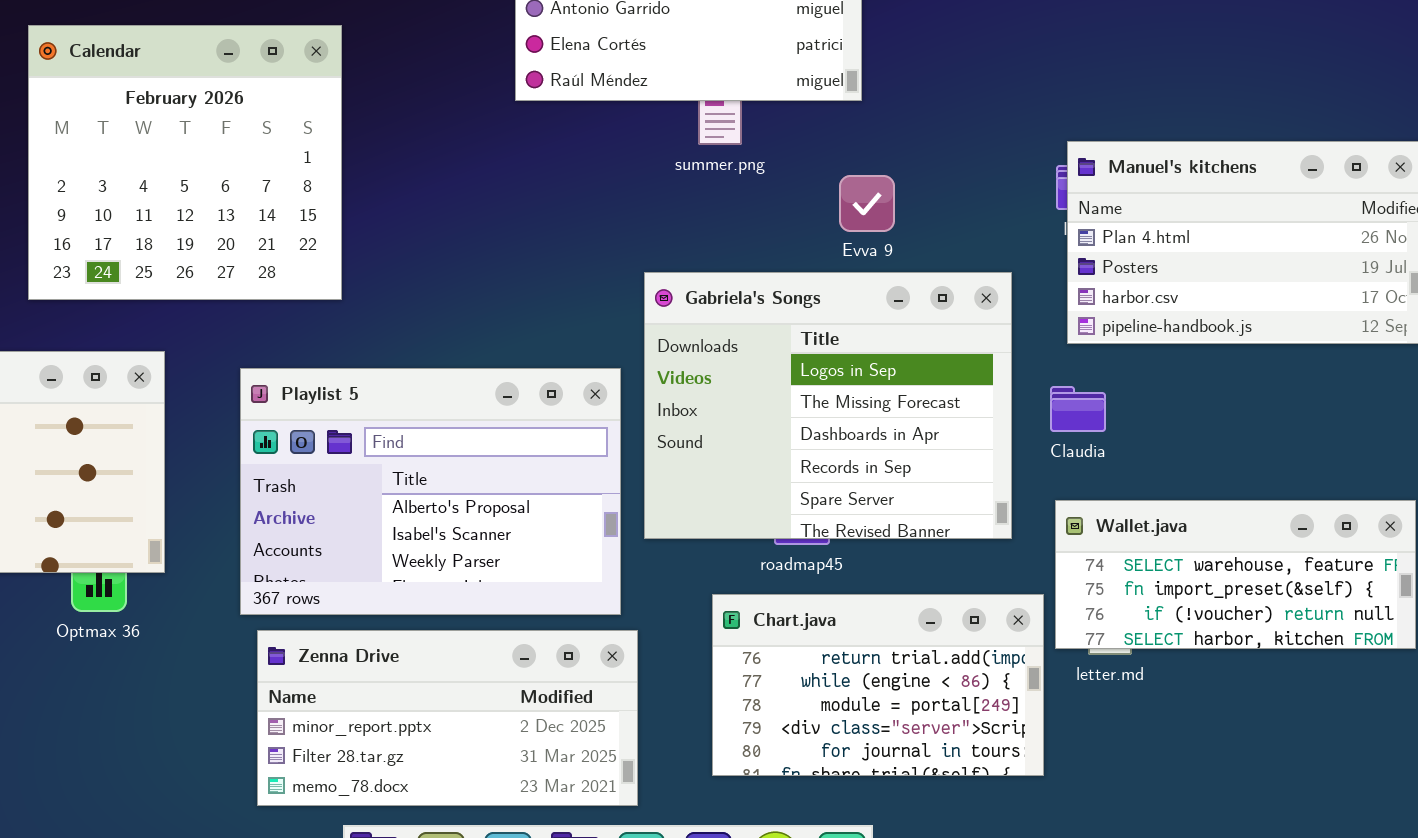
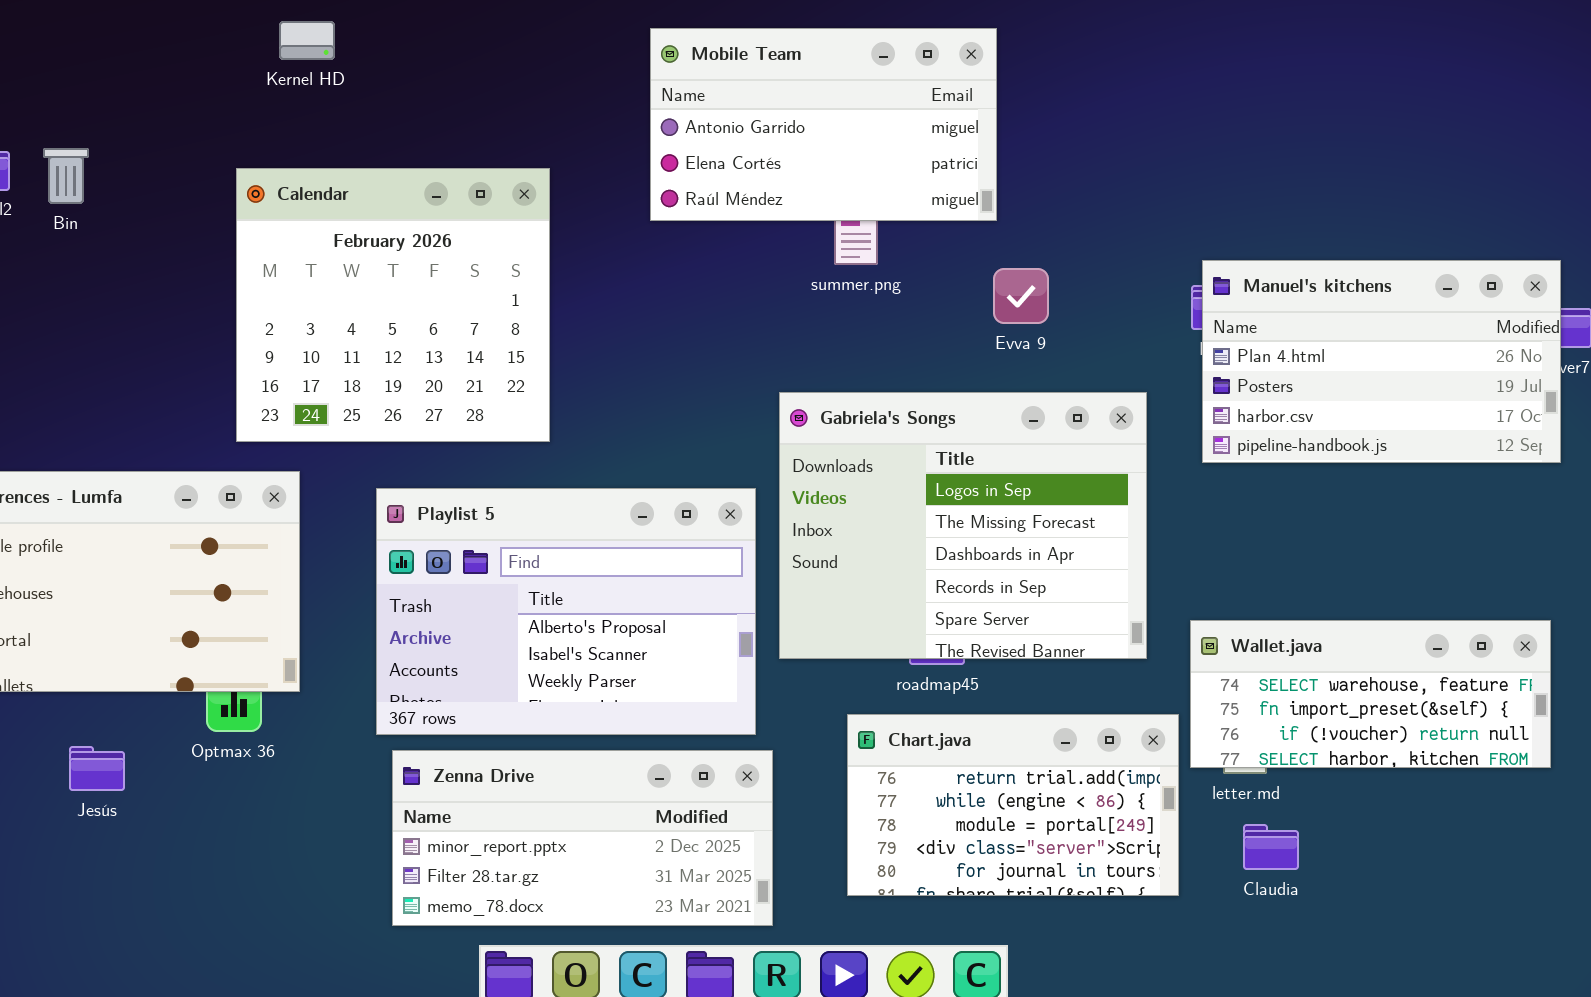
Calendar: [28,25,342,300] -> [236,168,550,442], moved
Evva 9: [839,175,895,232] -> [993,268,1049,324], moved
Claudia: [1050,386,1106,432] -> [1243,824,1299,870], moved

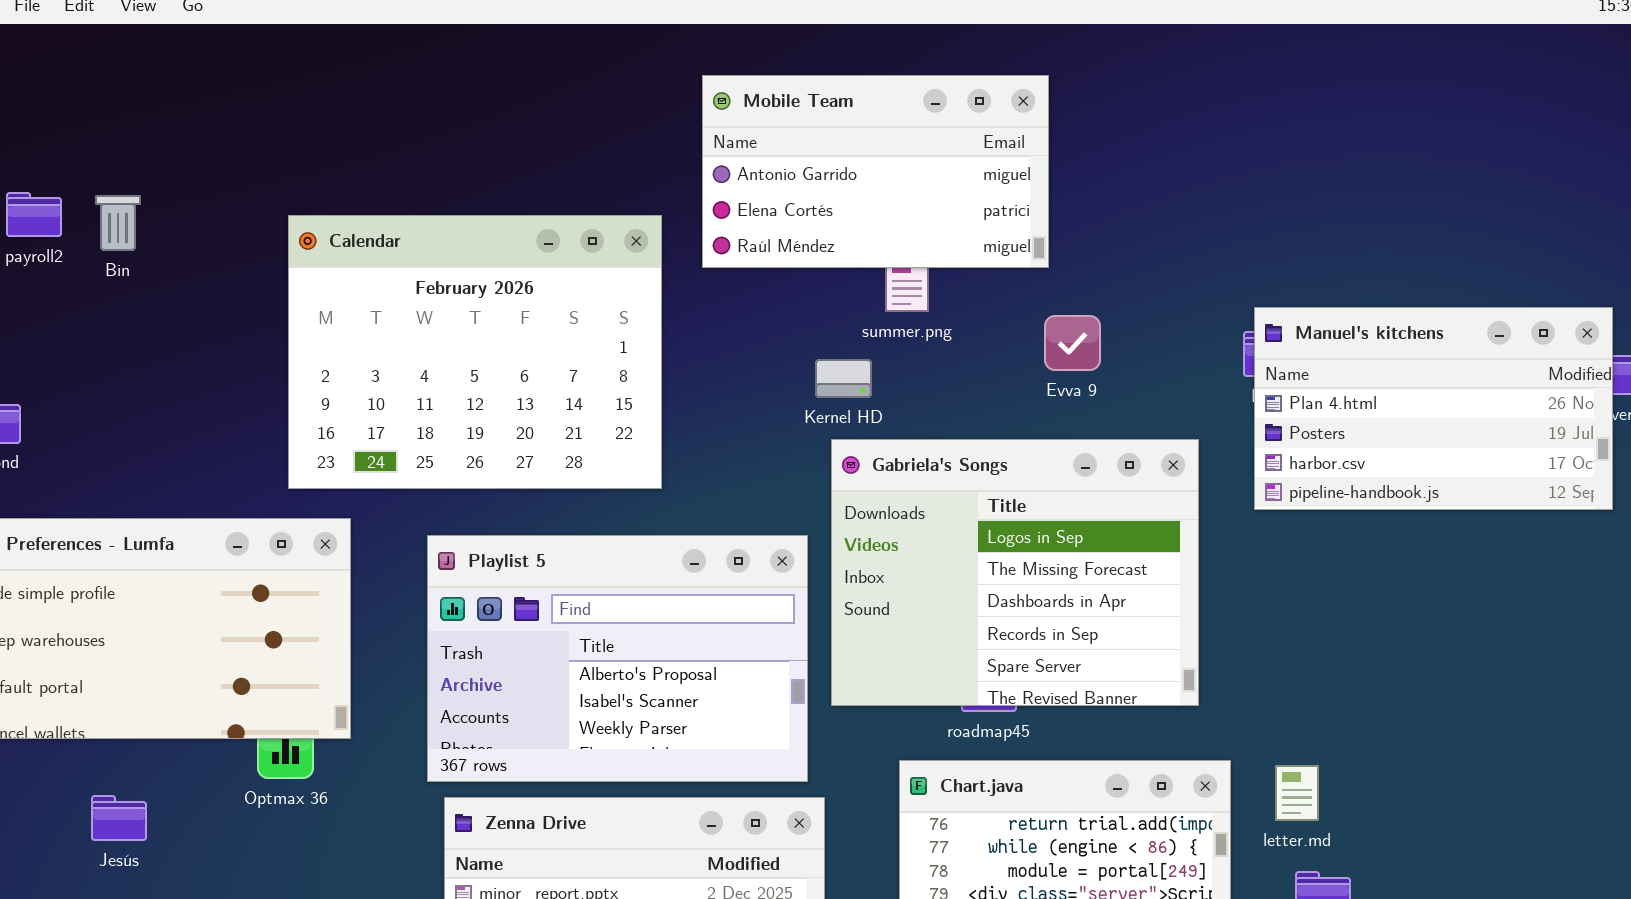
Kernel HD: [279,21,335,60] -> [815,359,872,398], moved
Calendar: [236,168,550,442] -> [288,215,662,489], resized
Wallet.java: [1190,620,1551,768] -> none, closed
Jesús: [69,746,125,791] -> [91,795,147,841], moved

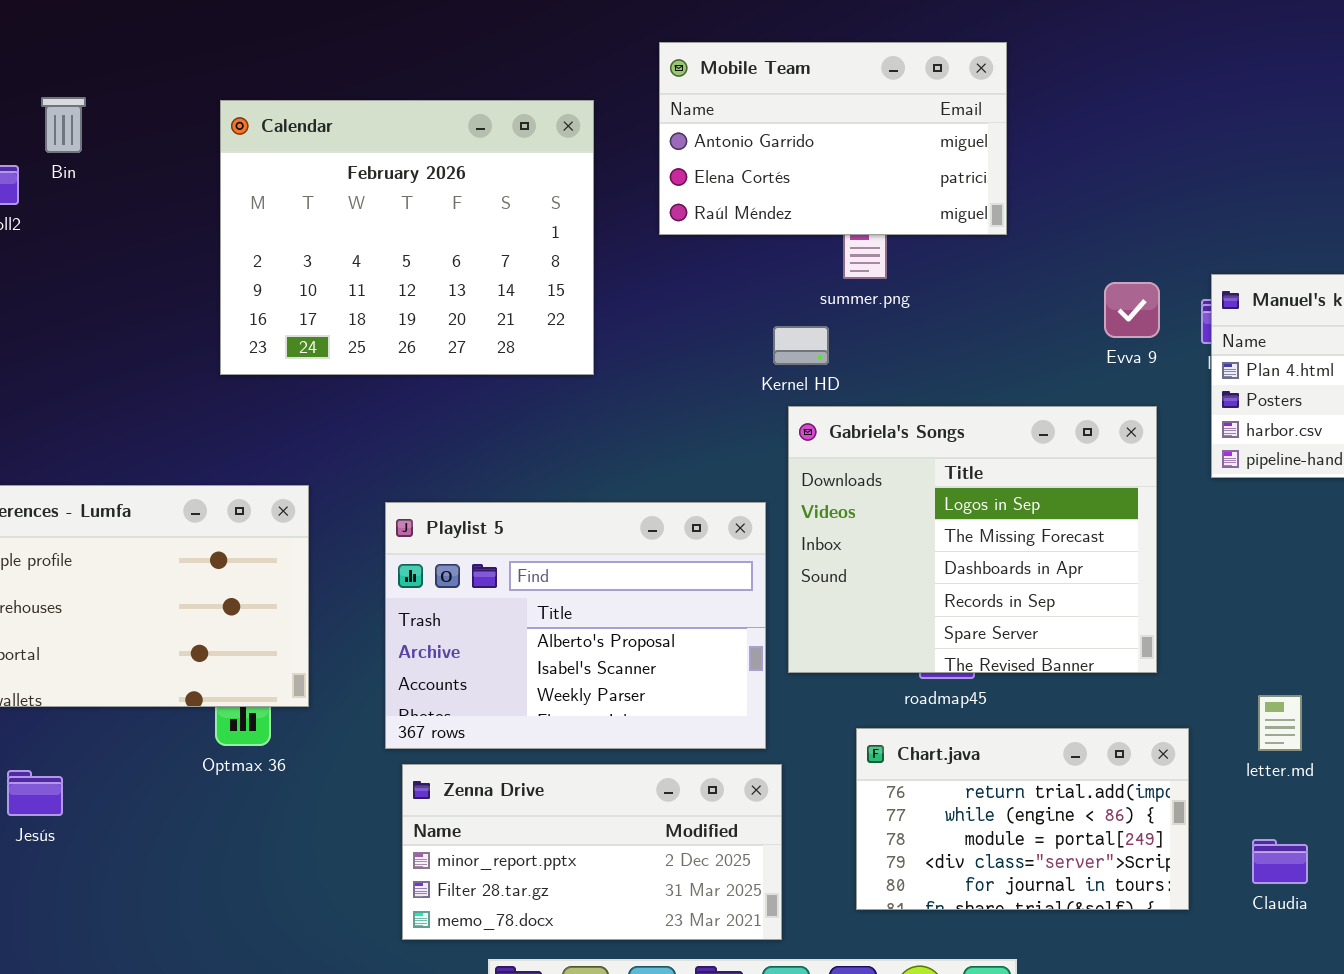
Bin: [95,195,141,251] -> [41,97,86,153], moved
Calendar: [288,215,662,489] -> [220,100,594,375], moved
Evva 9: [1044,315,1101,371] -> [1104,282,1160,338], moved
letter.md: [1275,765,1319,821] -> [1258,695,1302,751], moved
Jesús: [91,795,147,841] -> [7,770,63,816], moved

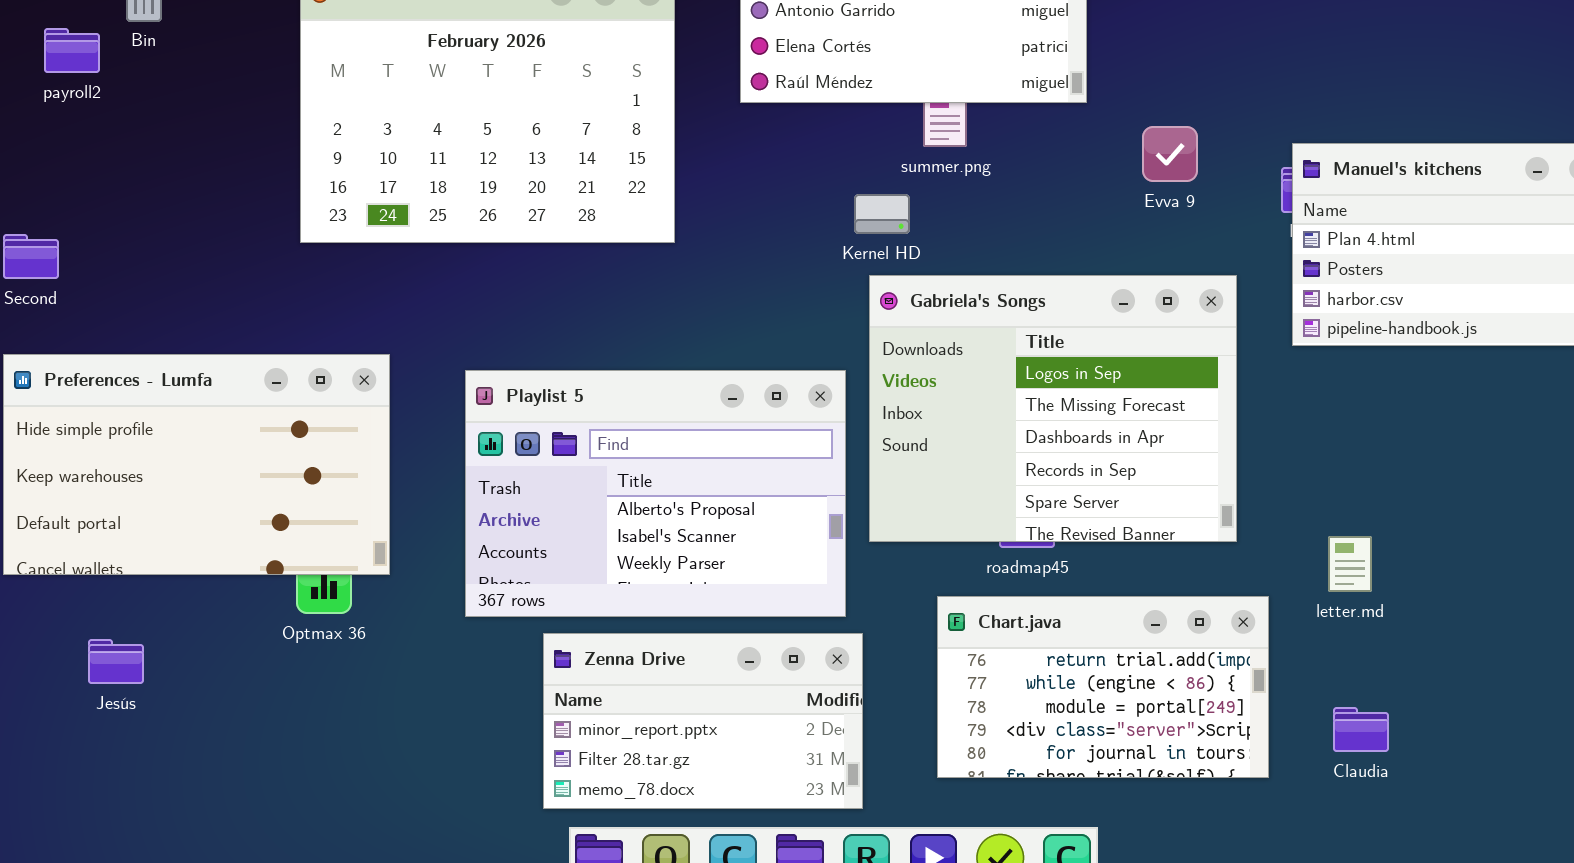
Evva 9: [1104,282,1160,338] -> [1142,126,1198,182], moved
letter.md: [1258,695,1302,751] -> [1328,536,1372,592], moved
Zenna Drive: [402,764,782,940] -> [543,633,863,809], resized

